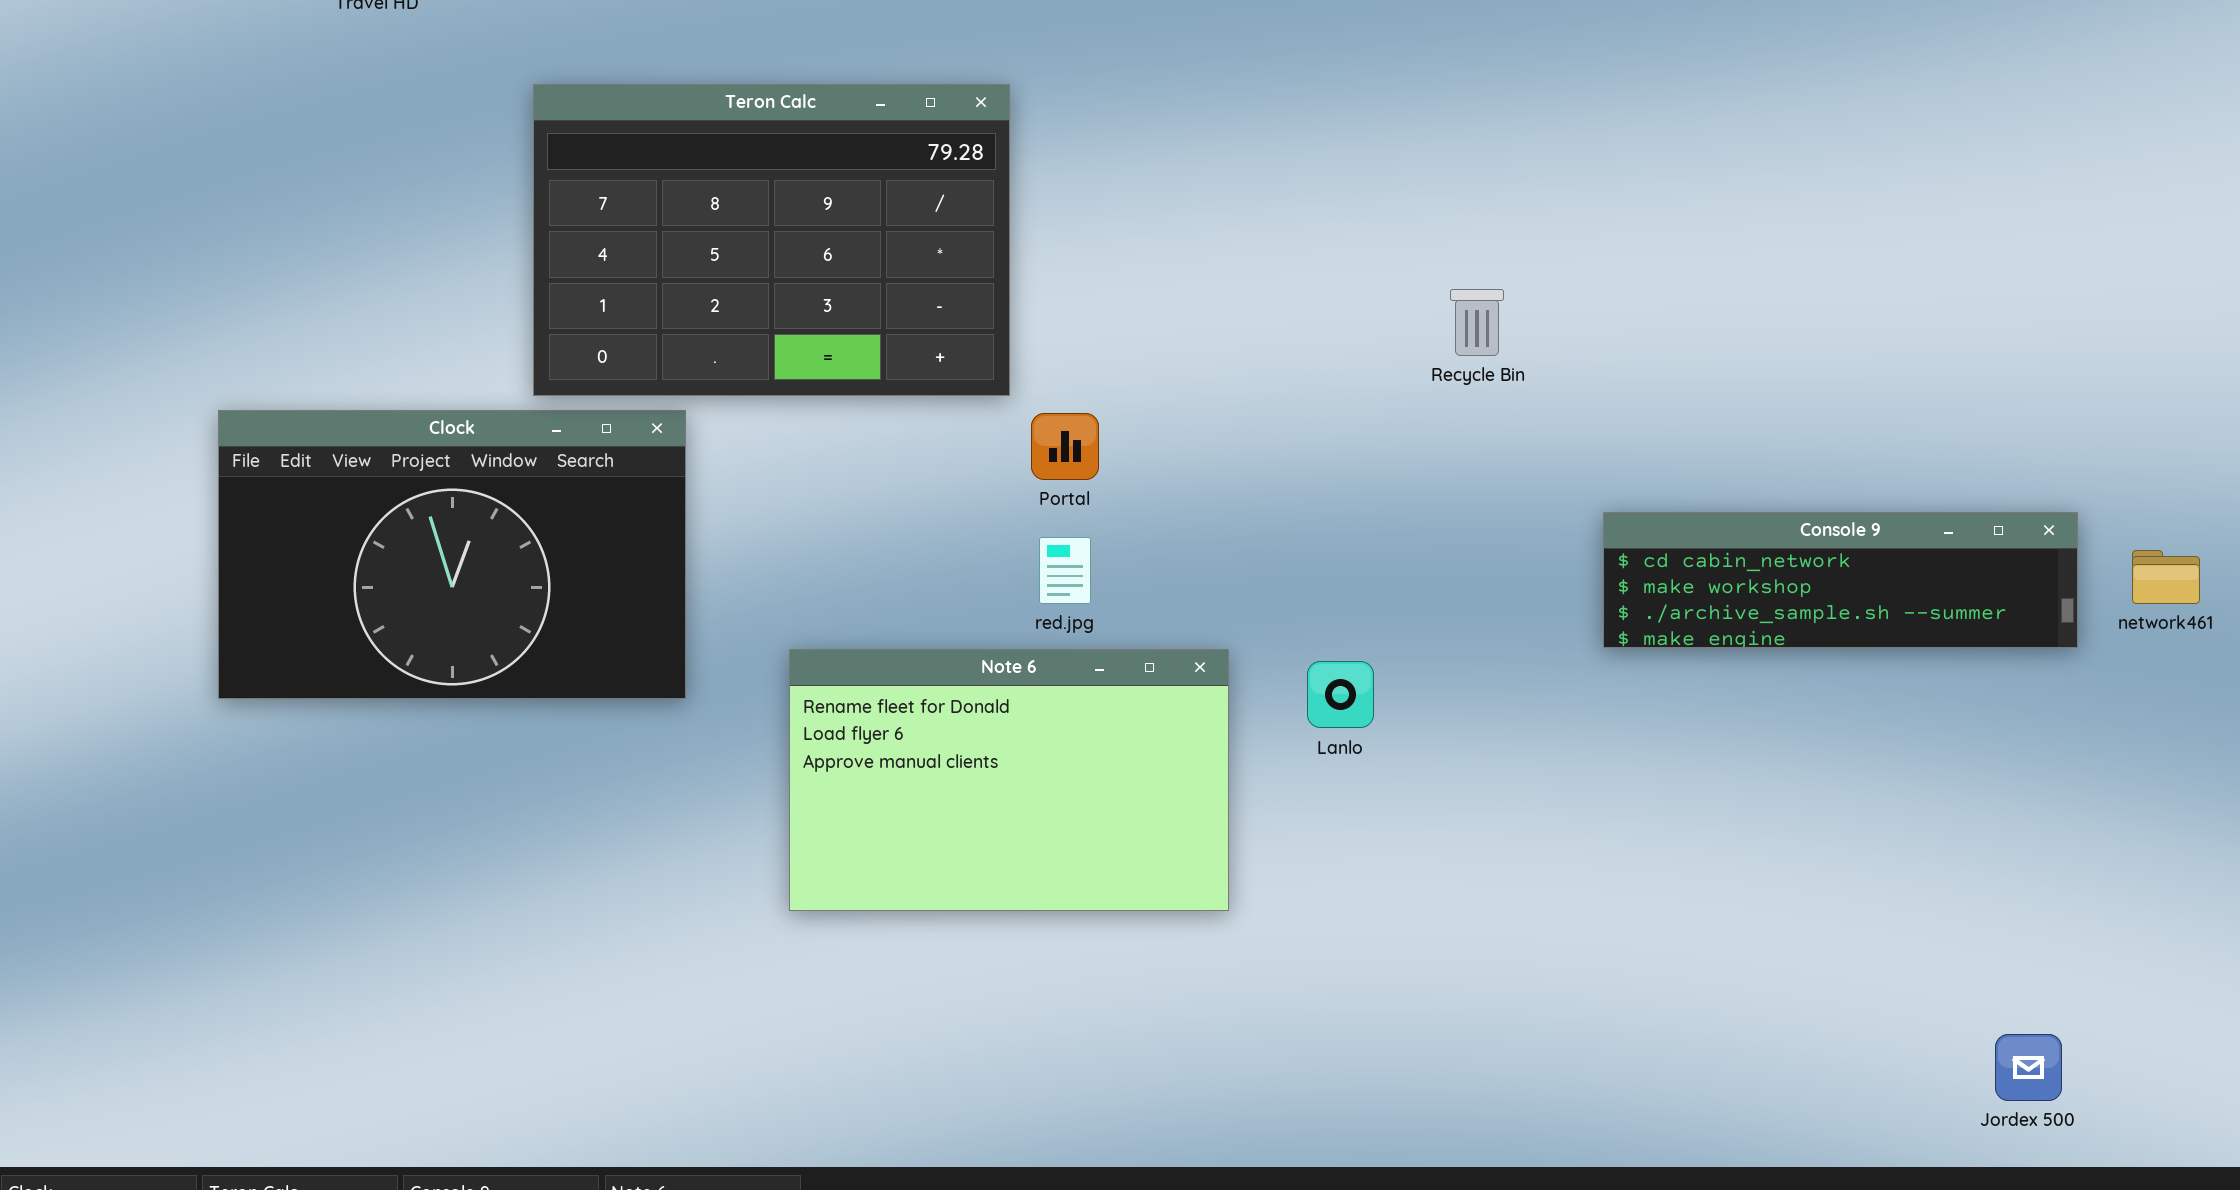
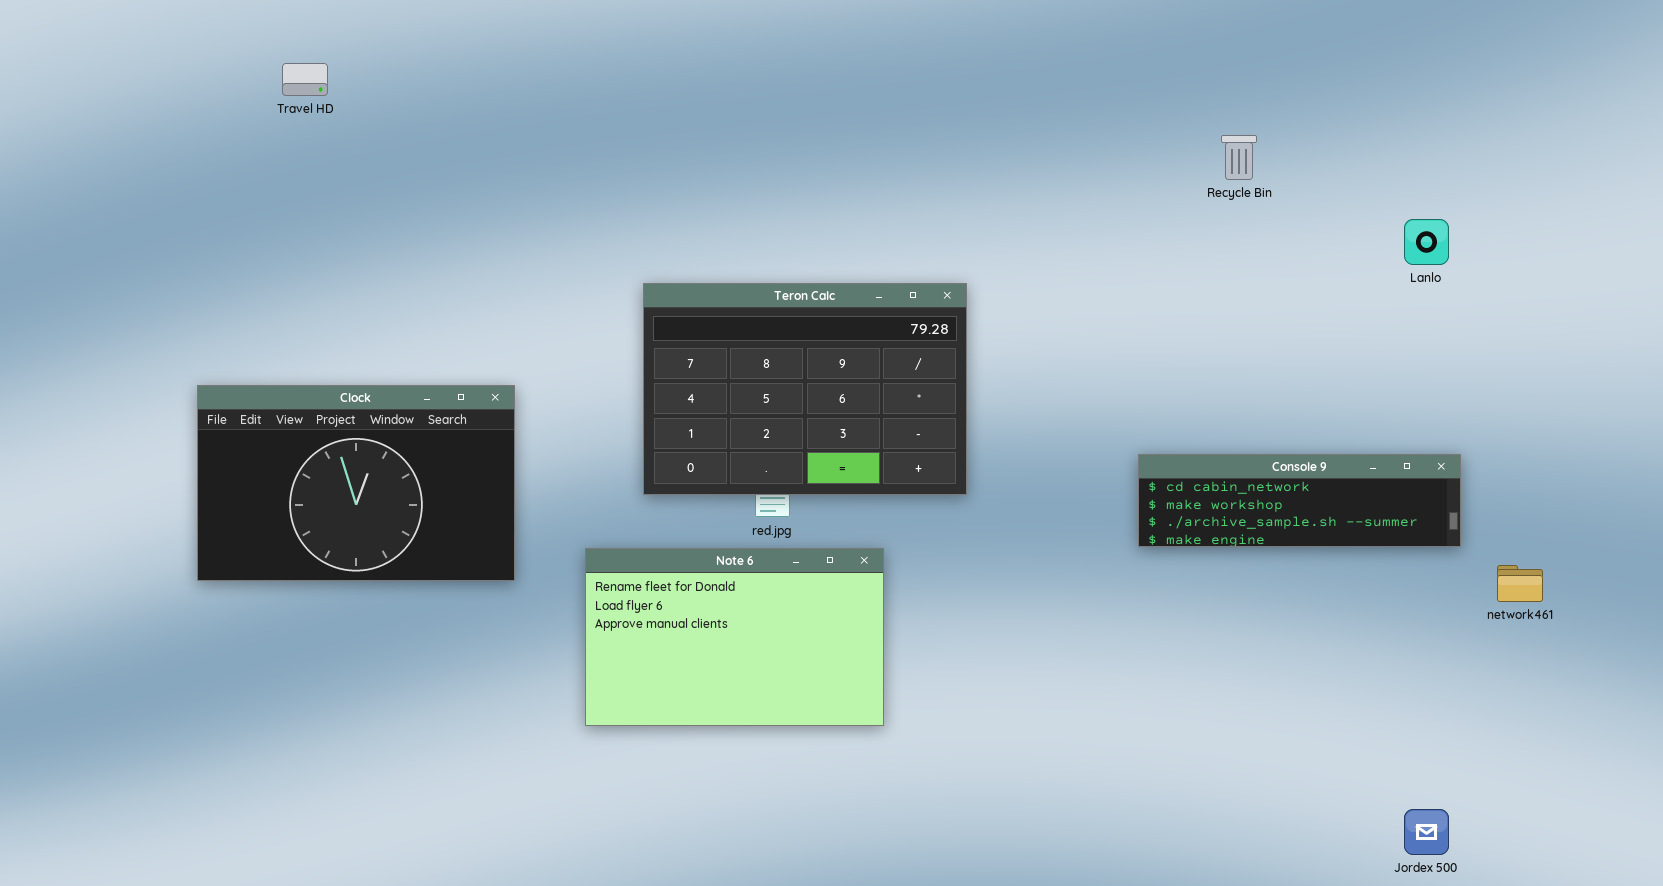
Teron Calc: [533,84,1010,396] -> [643,283,967,495], moved
Recycle Bin: [1450,289,1504,356] -> [1221,135,1257,180], moved
network461: [2132,550,2200,604] -> [1497,565,1543,602], moved
Lanlo: [1307,661,1374,728] -> [1404,219,1449,265], moved

